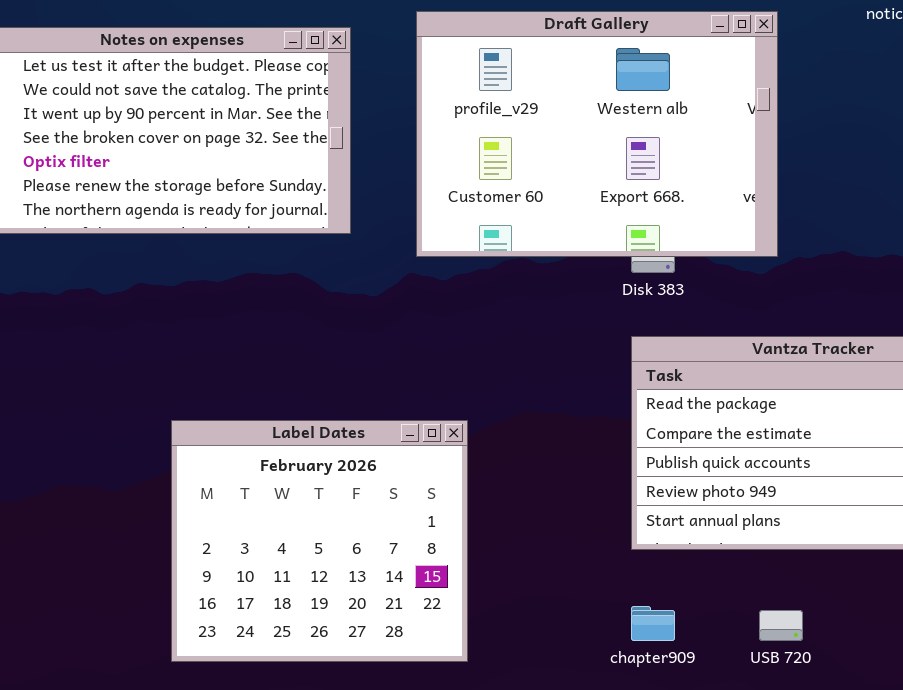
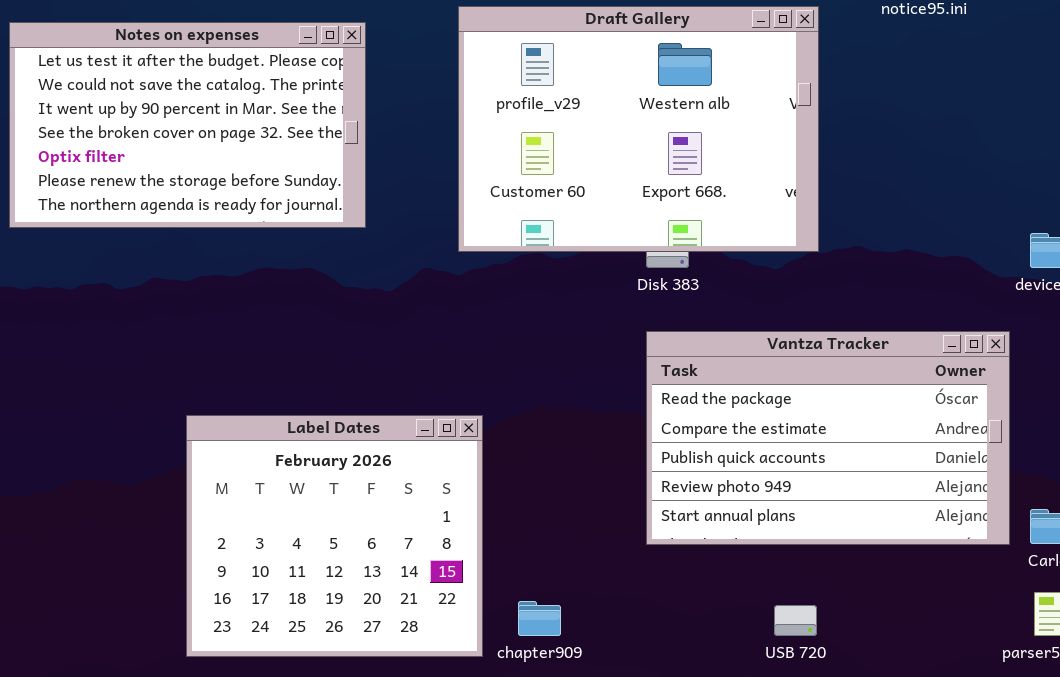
Draft Gallery: [416,11,778,257] -> [458,6,819,252], moved
chapter909: [631,606,675,641] -> [518,601,561,636], moved

